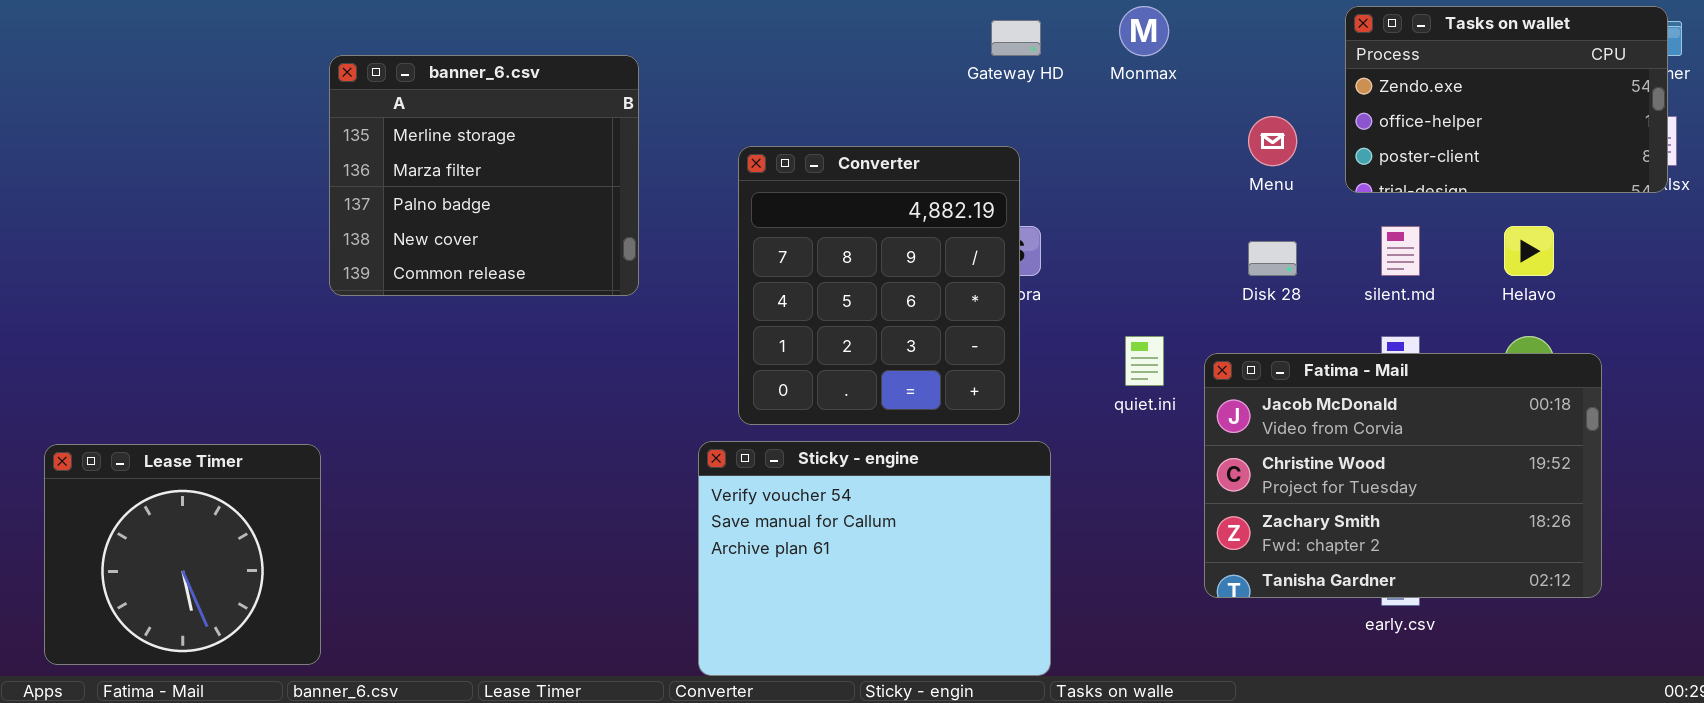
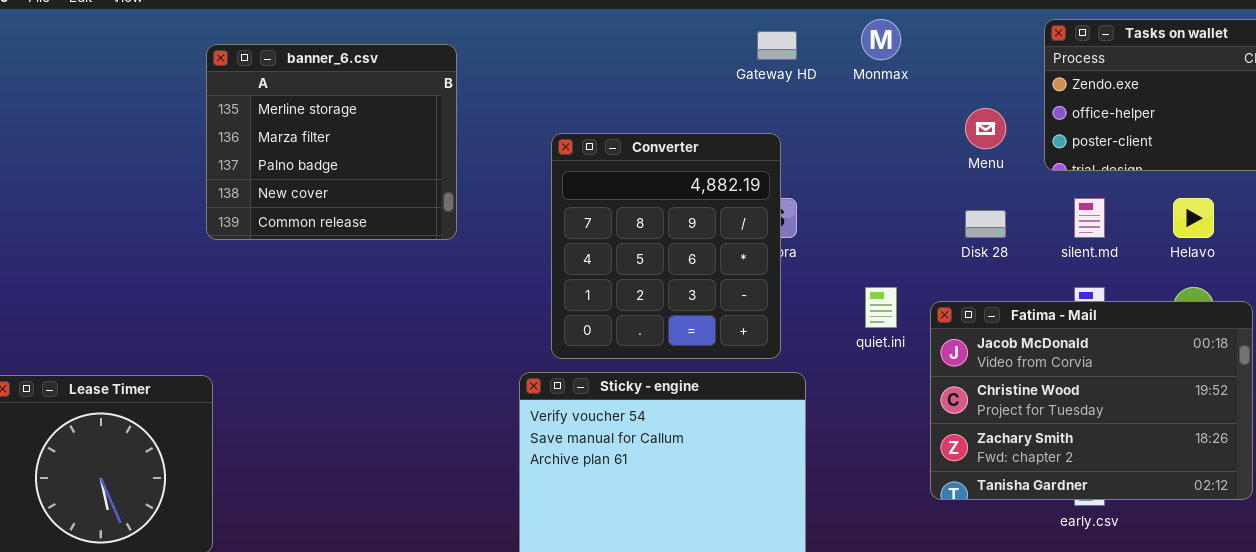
banner_6.csv: [329,55,639,296] -> [206,44,457,240], moved

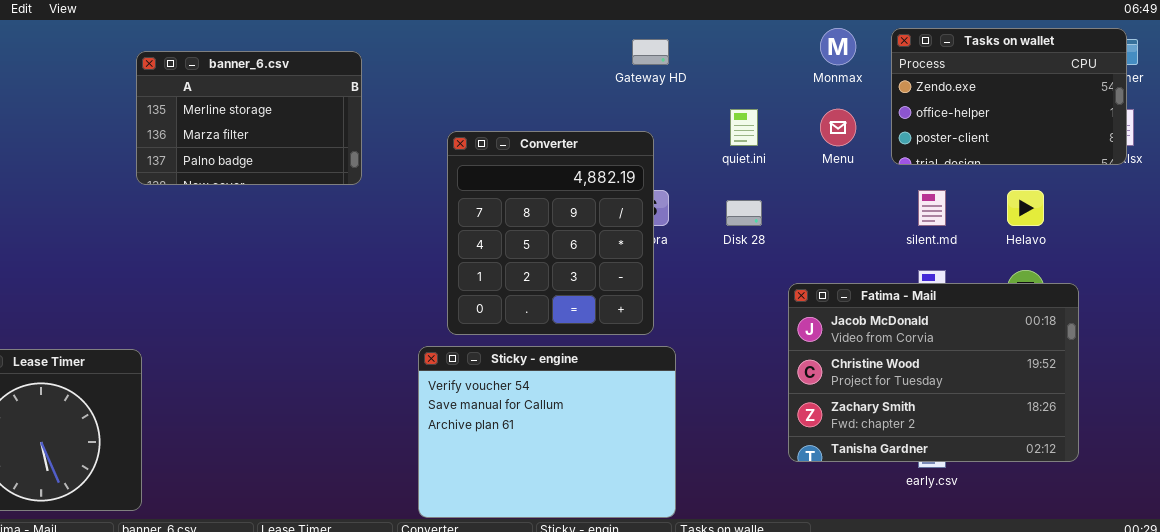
Monmax: [861,19,901,60] -> [820,28,856,65], moved
banner_6.csv: [206,44,457,240] -> [136,51,362,185], resized
Disk 28: [965,210,1006,238] -> [726,200,762,226], moved
quiet.ini: [865,287,897,328] -> [730,109,758,146], moved

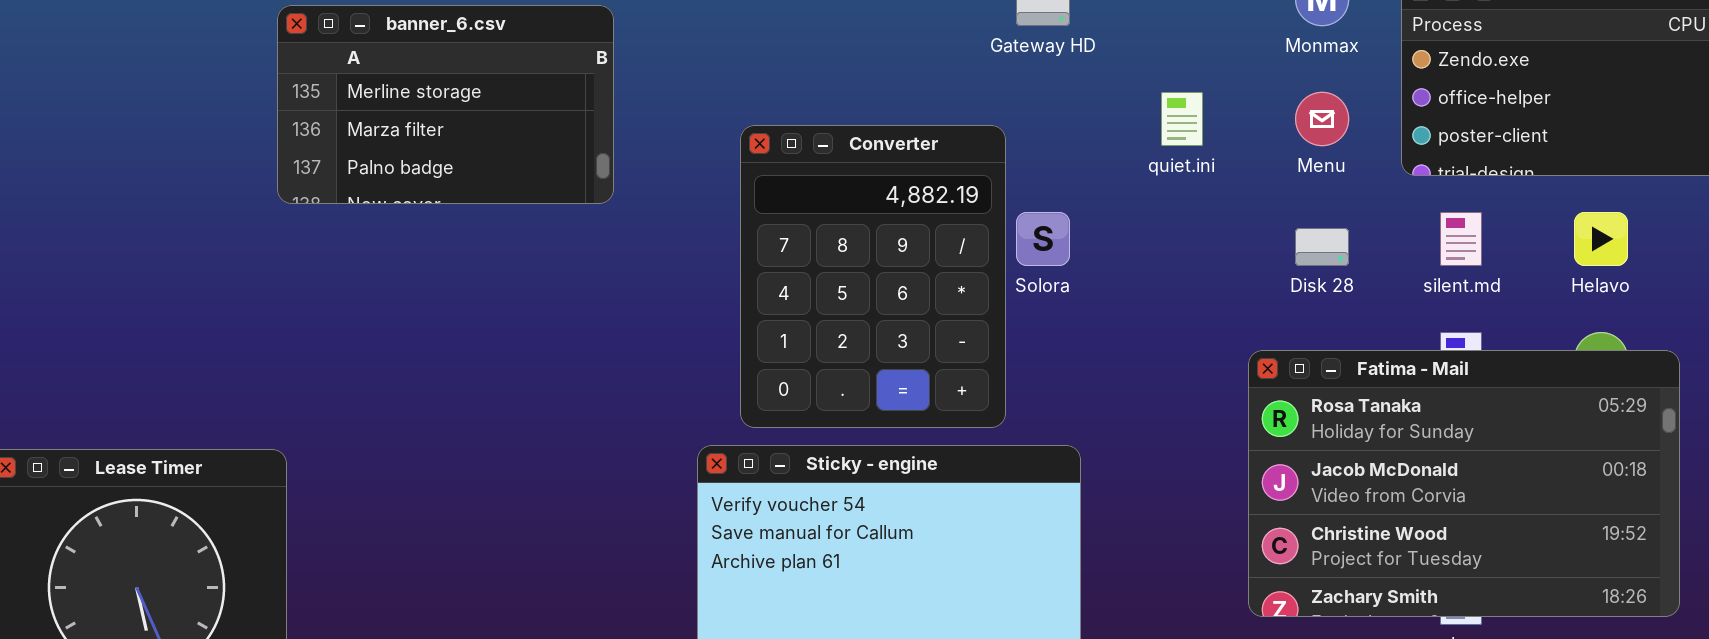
Converter: [447,131,654,335] -> [740,125,1006,428], resized
Disk 28: [726,200,762,226] -> [1295,228,1349,266], moved
Fatima - Mail: [788,283,1079,462] -> [1248,350,1680,617], scrolled up 1 row

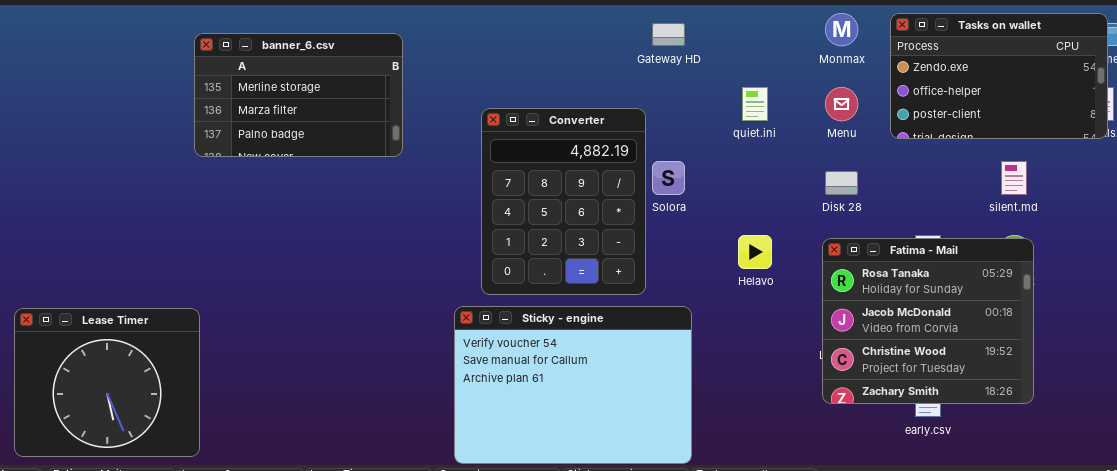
silent.md: [1440,212,1482,266] -> [1001,161,1027,195], moved
Helavo: [1574,212,1628,266] -> [738,235,772,269], moved
Fatima - Mail: [1248,350,1680,617] -> [822,238,1034,404], moved, resized

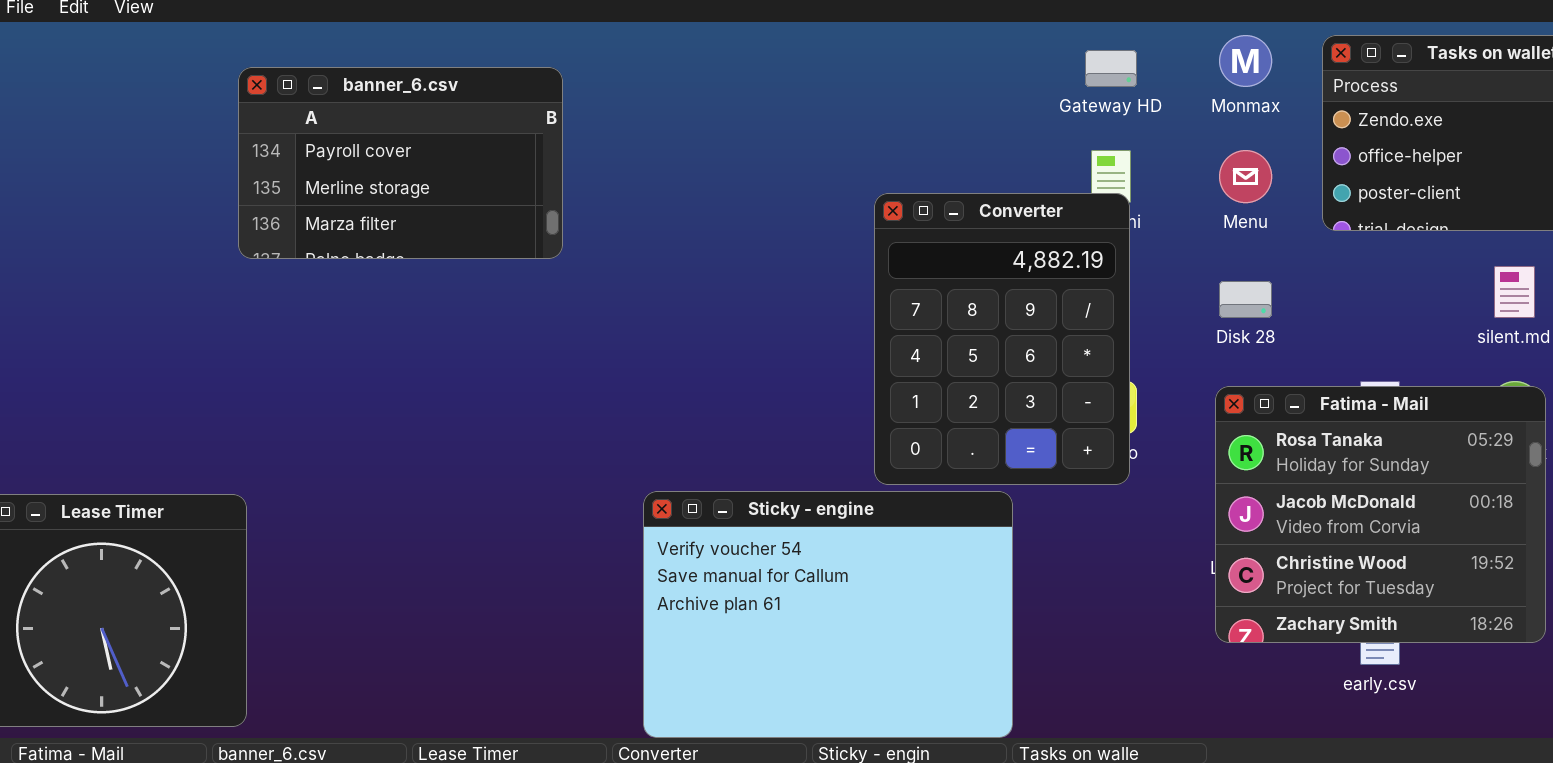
Gateway HD: [652,23,685,46] -> [1085,50,1137,87], moved
banner_6.csv: [194,33,403,157] -> [238,67,563,259], scrolled up 1 row
Converter: [481,108,646,295] -> [874,193,1130,485], moved

